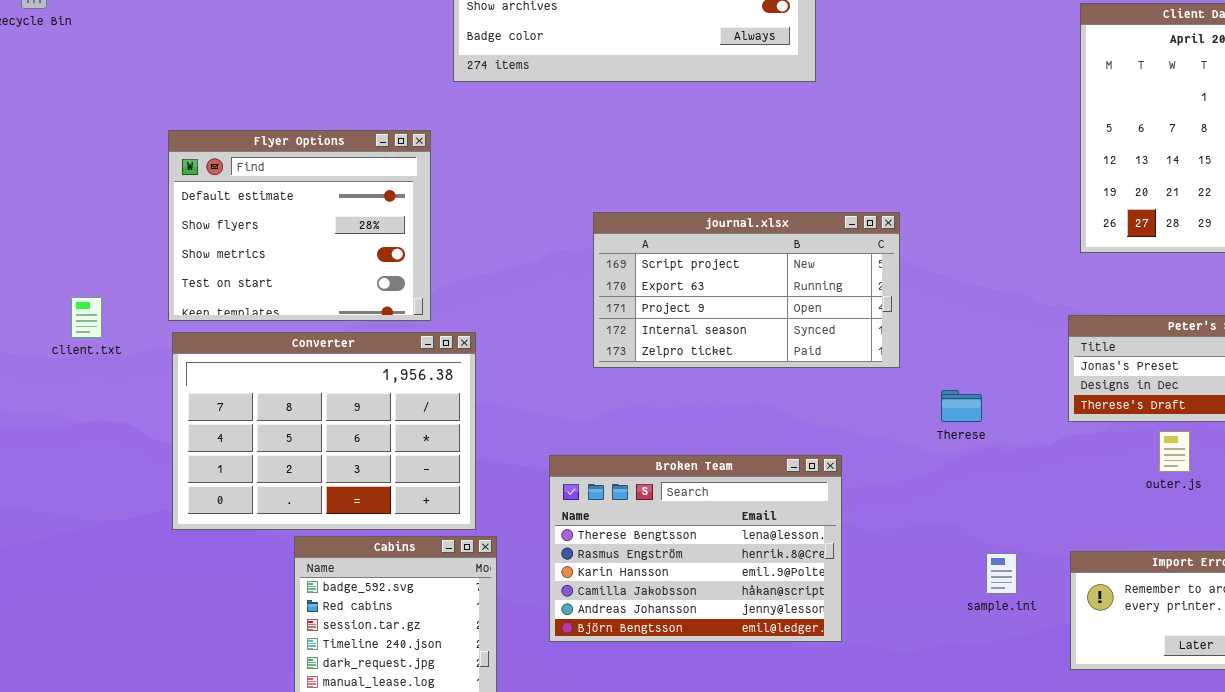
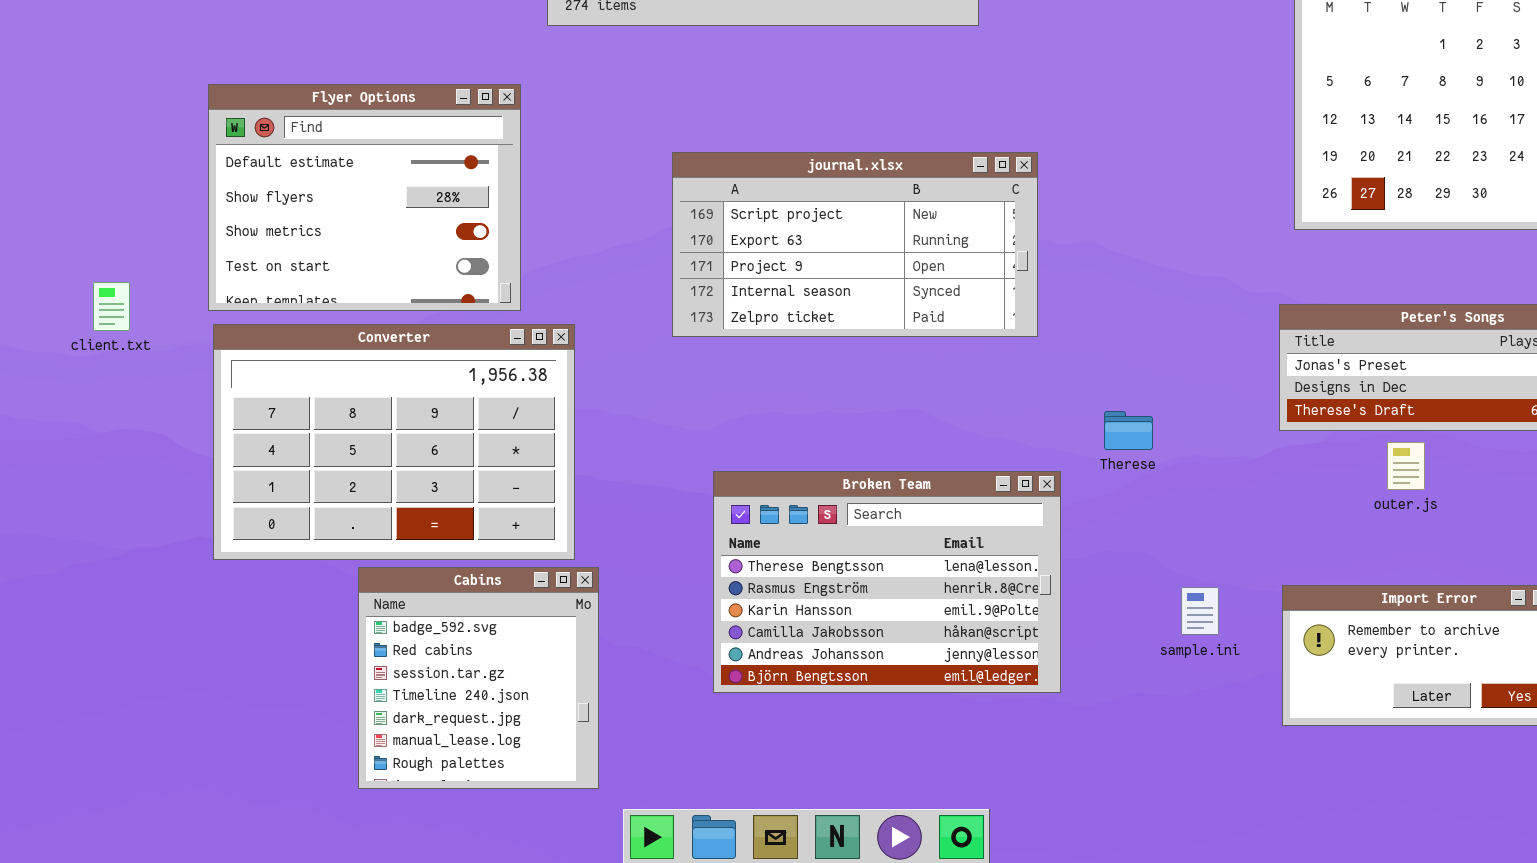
journal.xlsx: [593,212,900,368] -> [672,152,1038,337], moved
Therese: [941,390,982,422] -> [1104,411,1153,450], moved
Broken Team: [549,455,842,642] -> [713,471,1061,693], moved

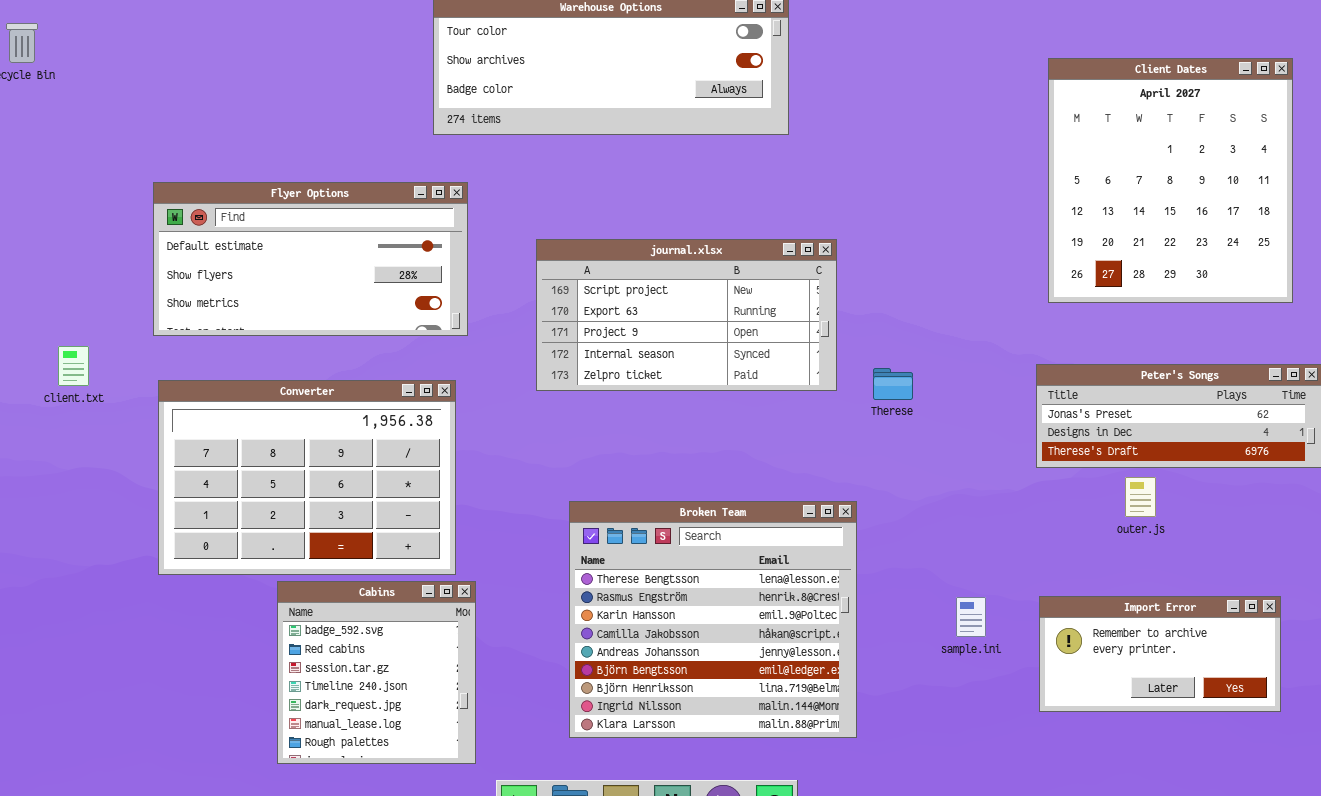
Flyer Options: [208,84,521,311] -> [153,182,468,336], resized
Therese: [1104,411,1153,450] -> [873,368,913,400], moved
Broken Team: [713,471,1061,693] -> [569,501,857,738], resized

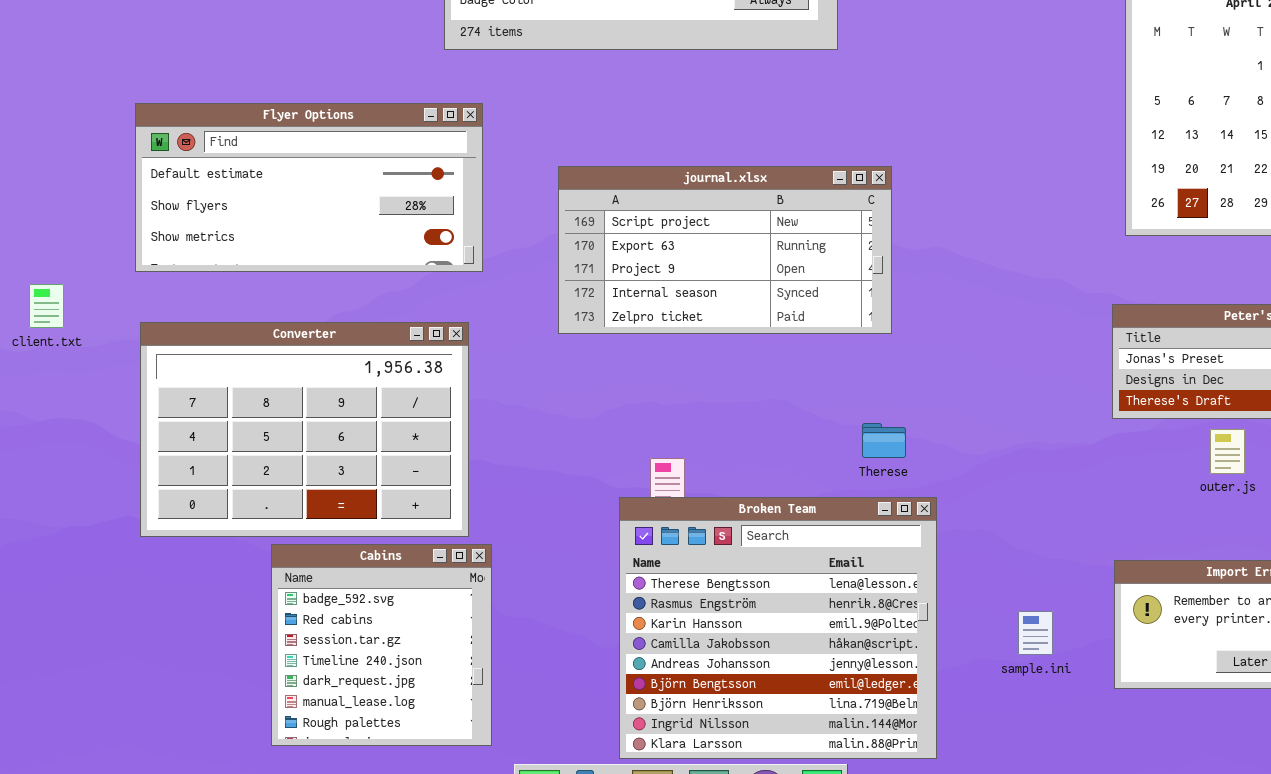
Therese: [873,368,913,400] -> [862,423,906,458], moved
Broken Team: [569,501,857,738] -> [619,497,937,759], moved
sample.ini: [956,597,986,637] -> [1018,611,1053,655], moved

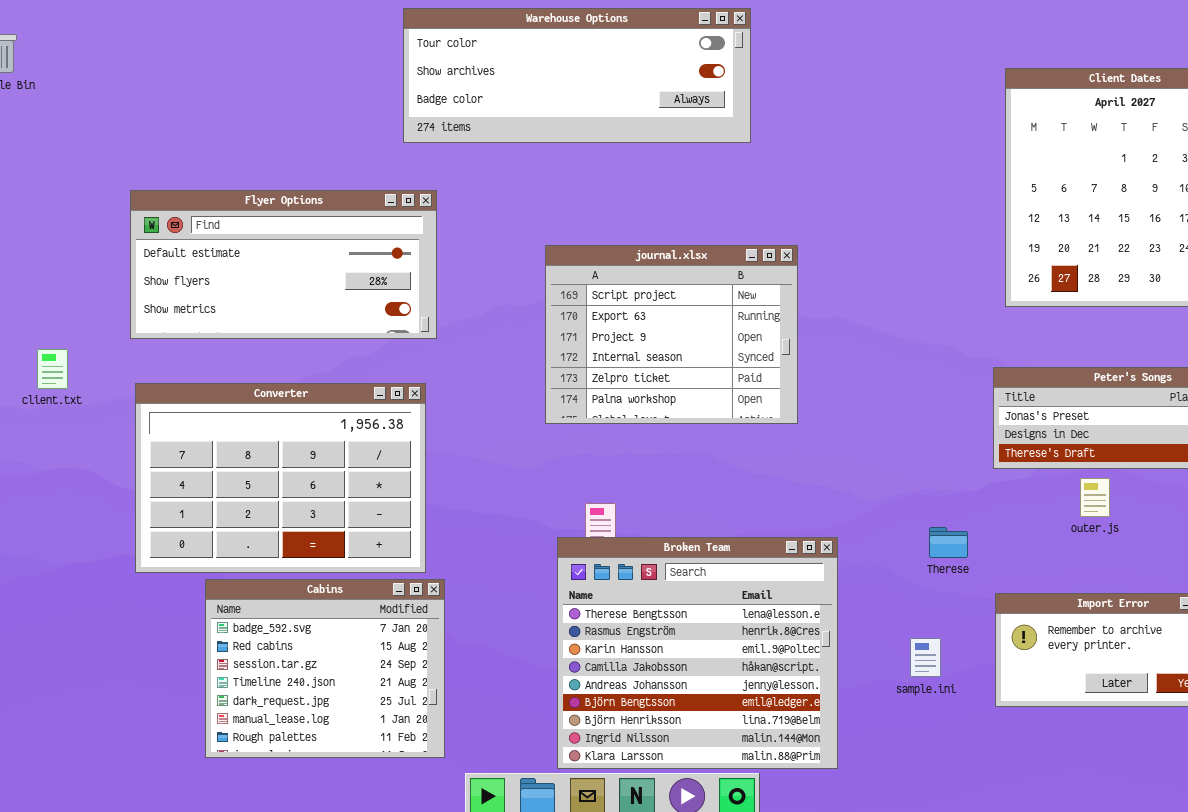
journal.xlsx: [558,166,892,334] -> [545,245,798,424], resized
Therese: [862,423,906,458] -> [929,527,968,558], moved
Cabins: [271,544,492,746] -> [205,579,445,758], resized

